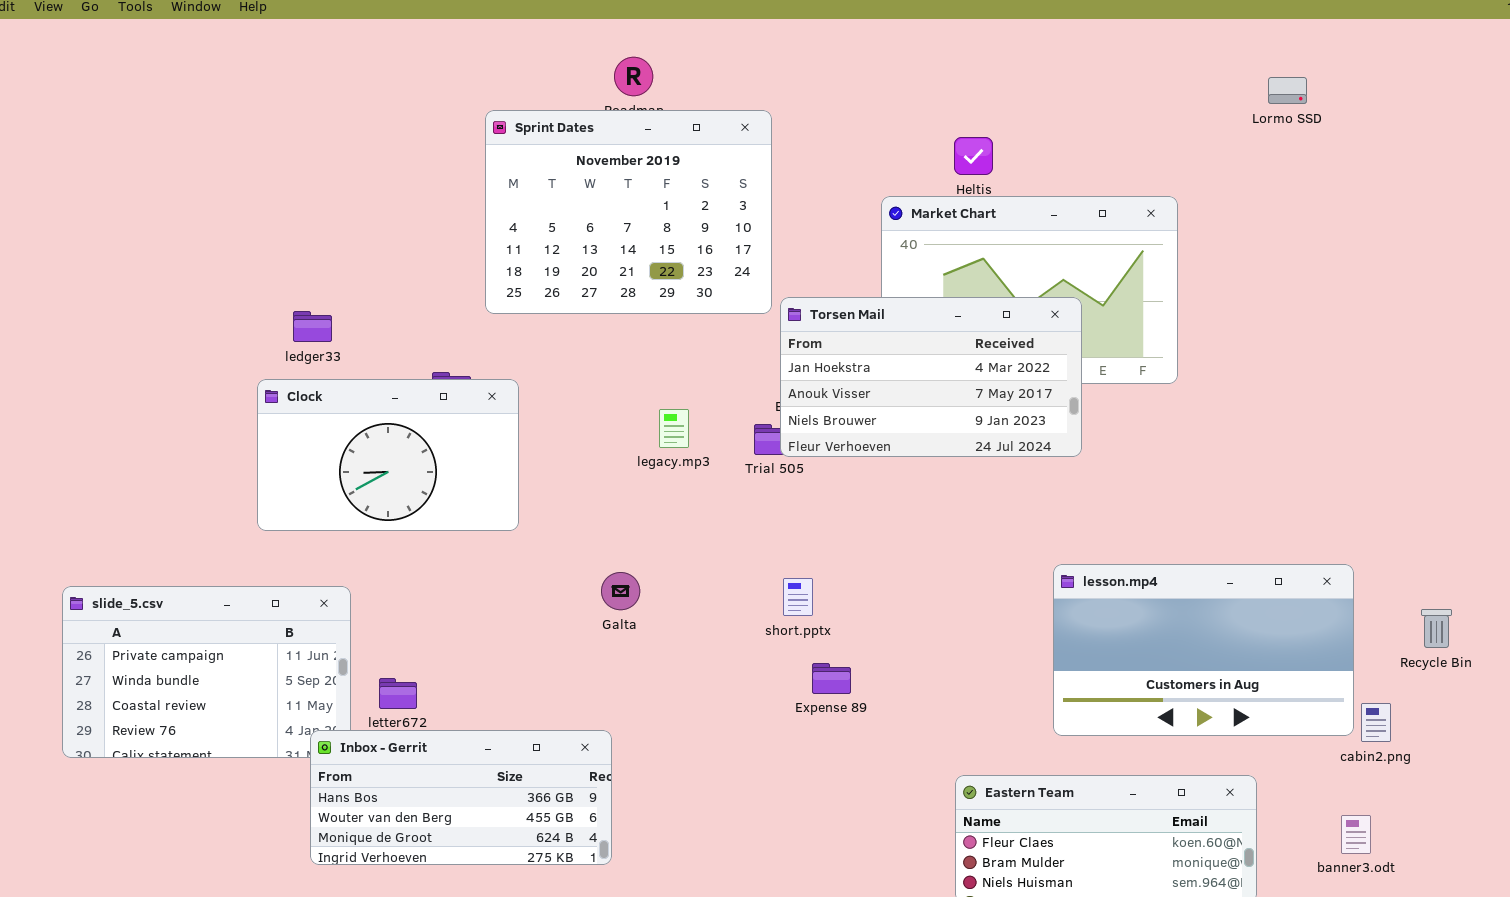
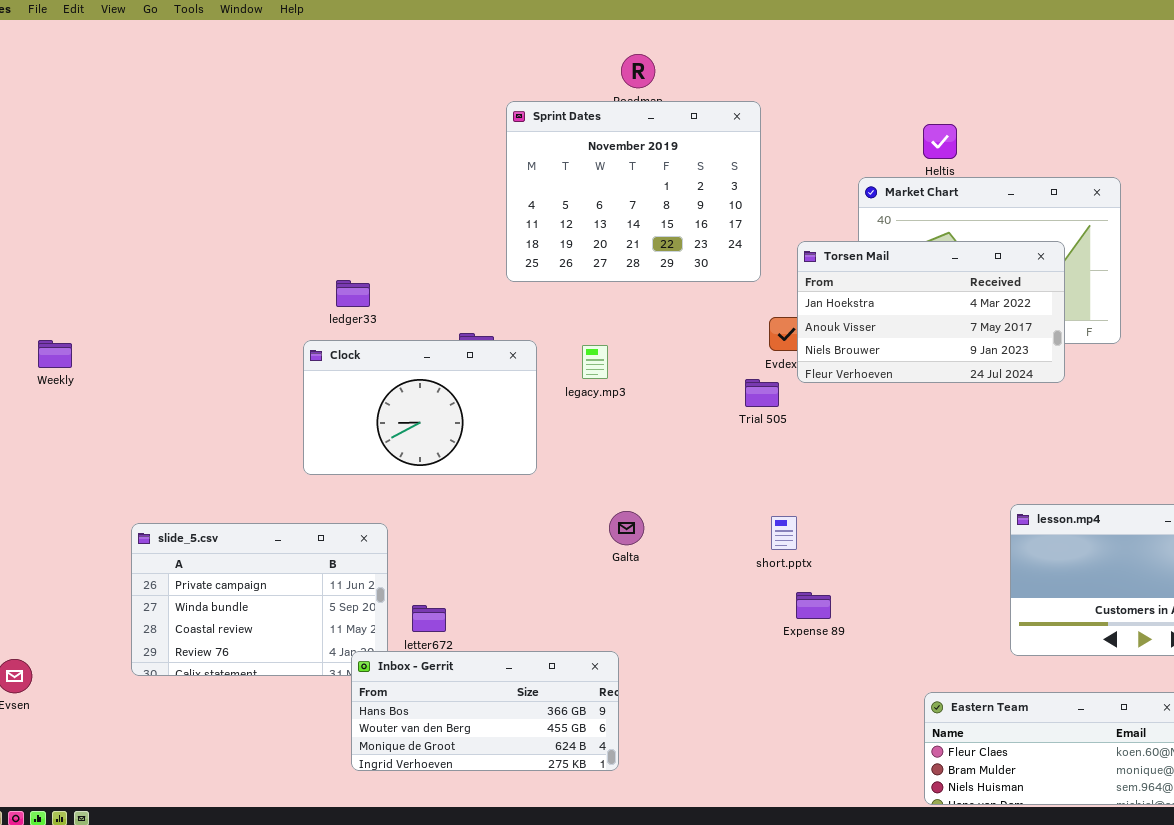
Torsen Mail: [780,297,1082,457] -> [797,241,1065,383], moved
legacy.mp3: [659,409,689,448] -> [582,345,608,379], moved

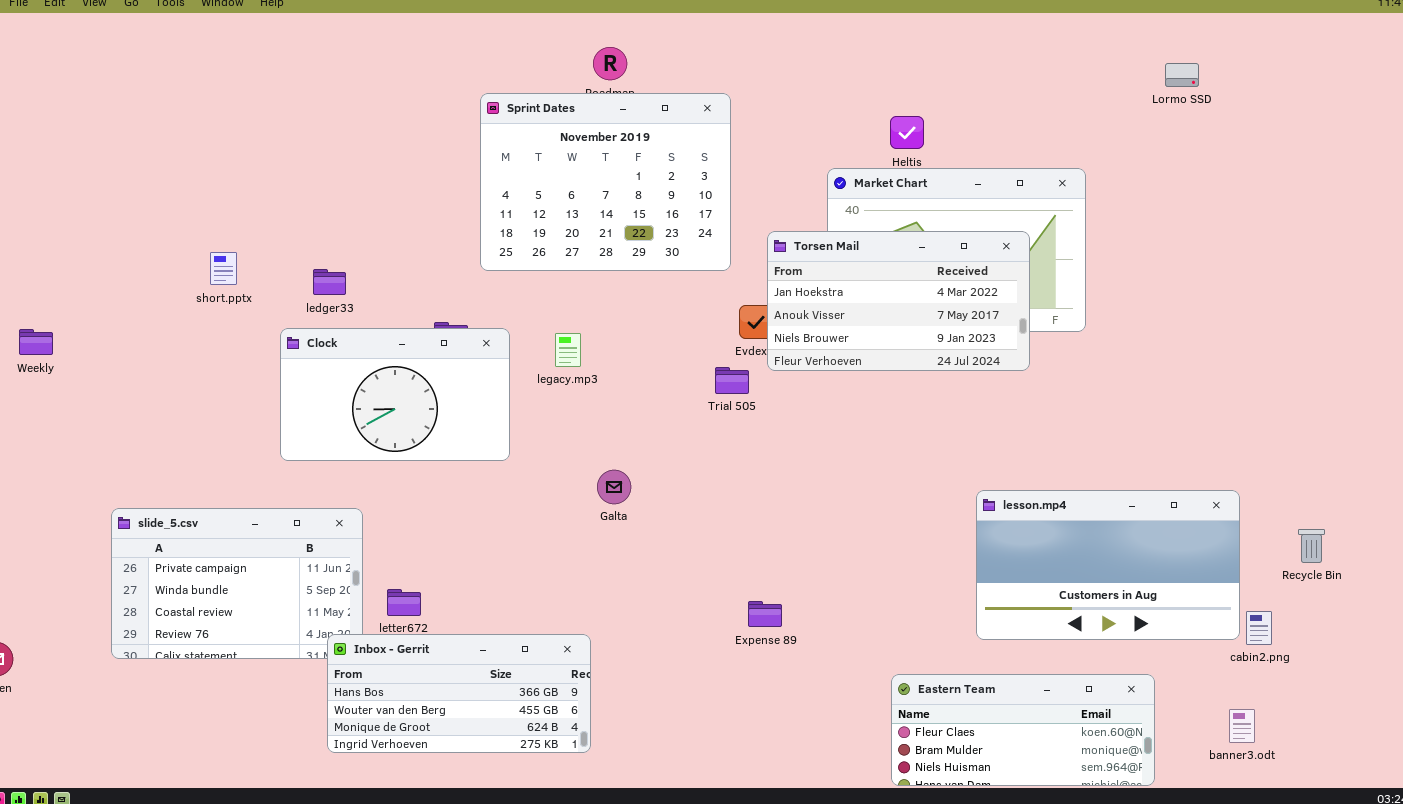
Galta: [609,511,644,545] -> [597,470,631,504], moved
short.pptx: [771,516,797,550] -> [210,252,237,285], moved
Expense 89: [796,592,831,619] -> [748,601,782,627], moved

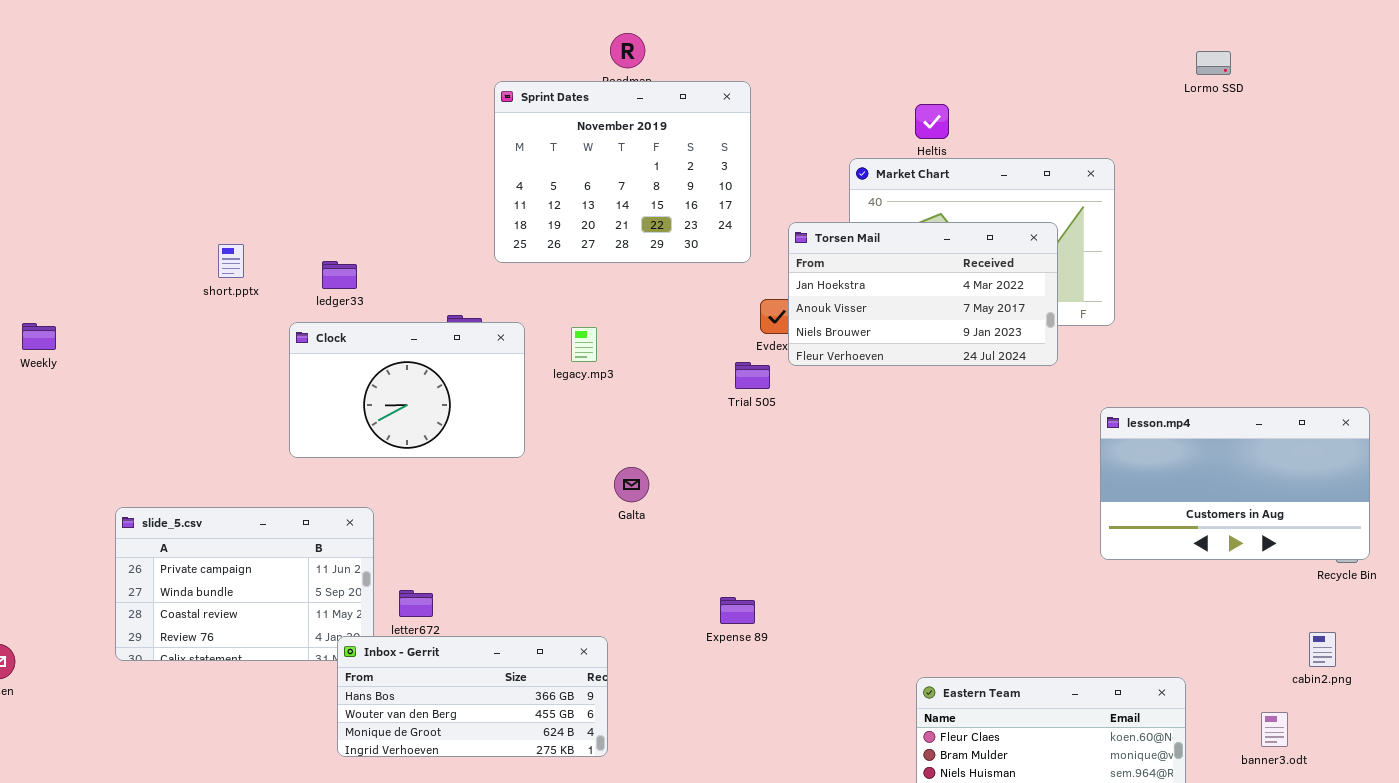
lesson.mp4: [976,490,1240,640] -> [1100,407,1370,560], moved
Expense 89: [748,601,782,627] -> [720,597,755,624], moved
cabin2.png: [1246,611,1272,645] -> [1309,632,1336,667], moved

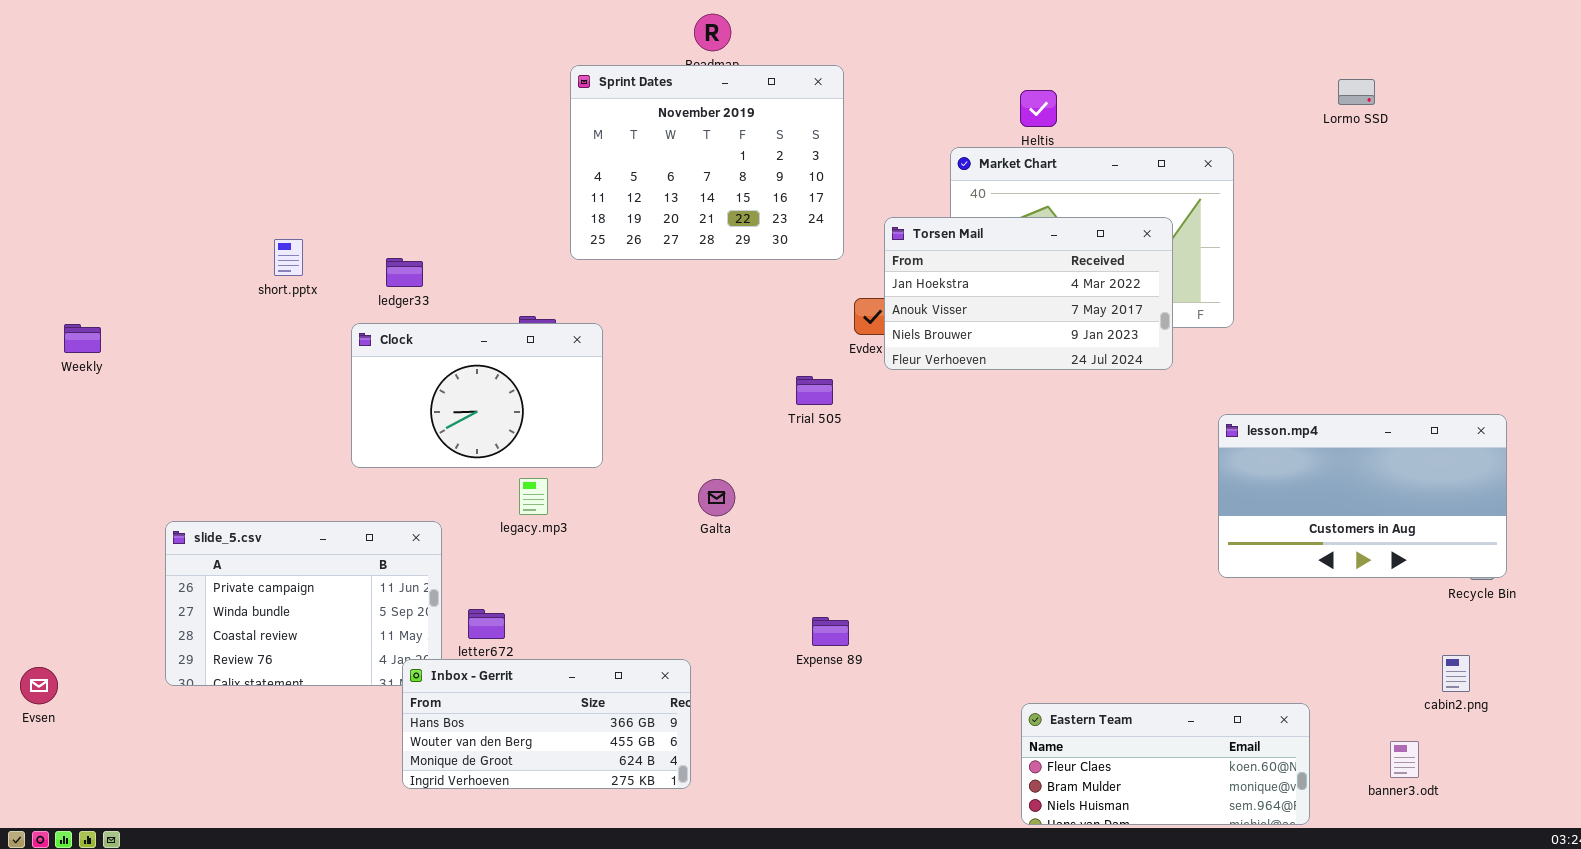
Lormo SSD: [1196,51,1231,75] -> [1338,79,1375,105], moved
legacy.mp3: [571,327,597,362] -> [519,478,548,515], moved
Trial 505: [735,362,770,389] -> [796,376,833,405], moved

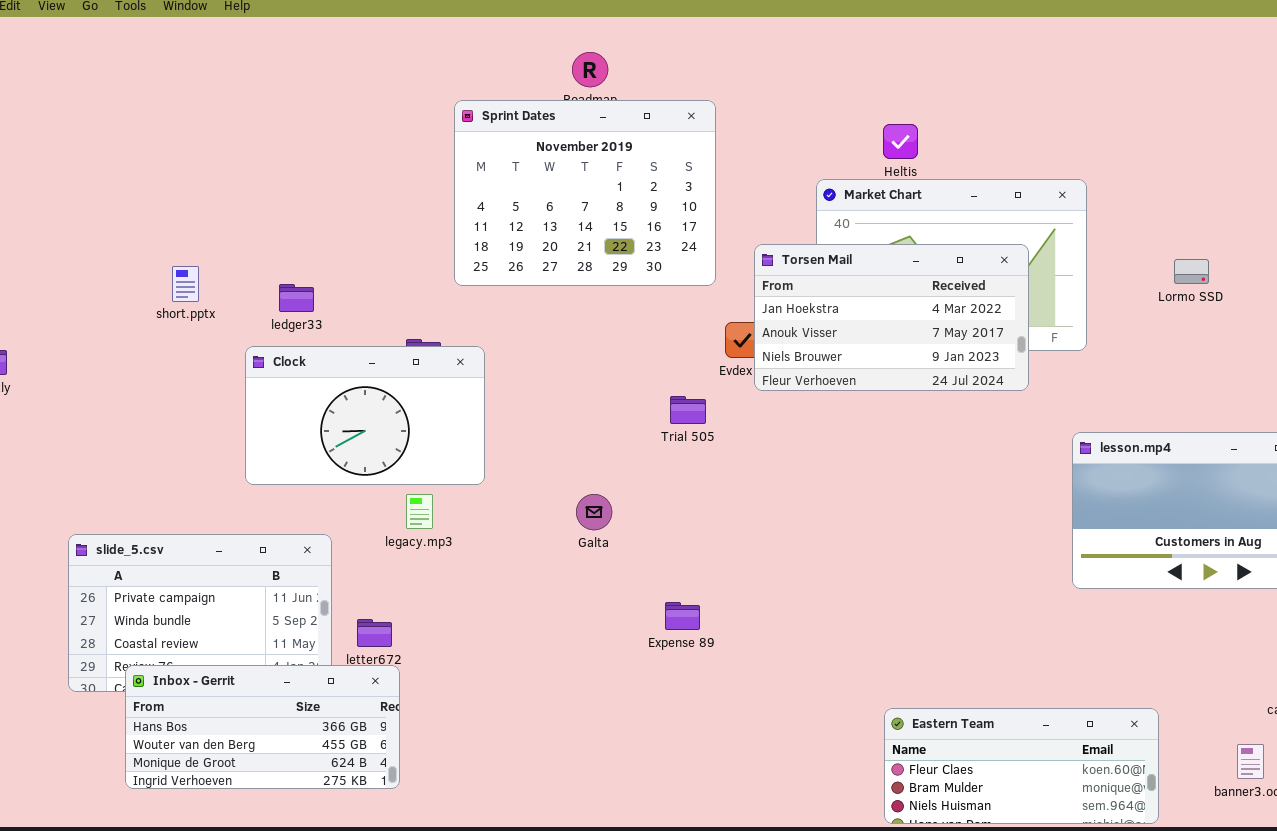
Lormo SSD: [1338,79,1375,105] -> [1174,259,1209,284], moved
Expense 89: [812,617,849,646] -> [665,602,700,630], moved
Inbox - Gerrit: [402,659,691,789] -> [125,665,400,789], moved

